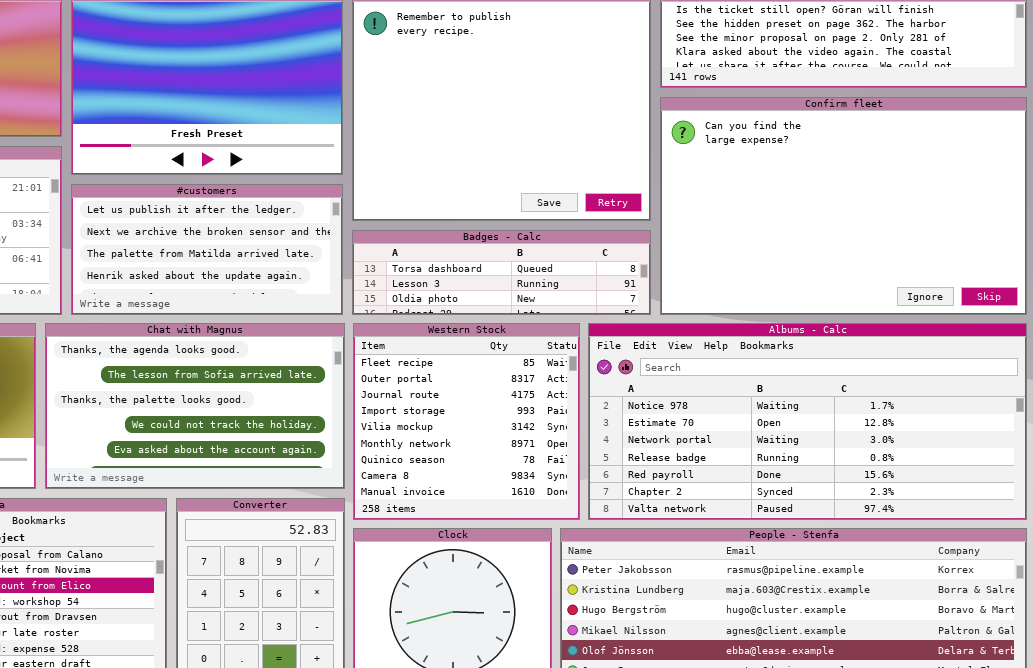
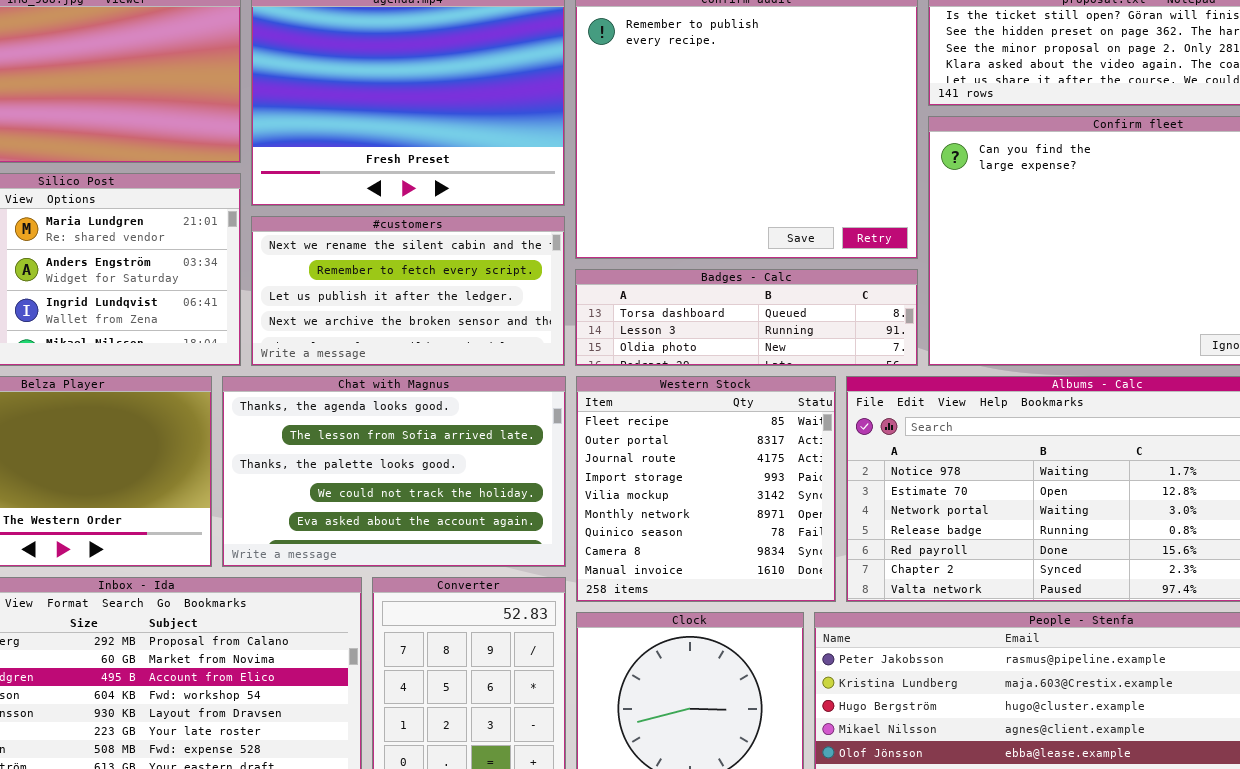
#customers: [71,184,343,315] -> [251,216,565,366], scrolled up 2 rows

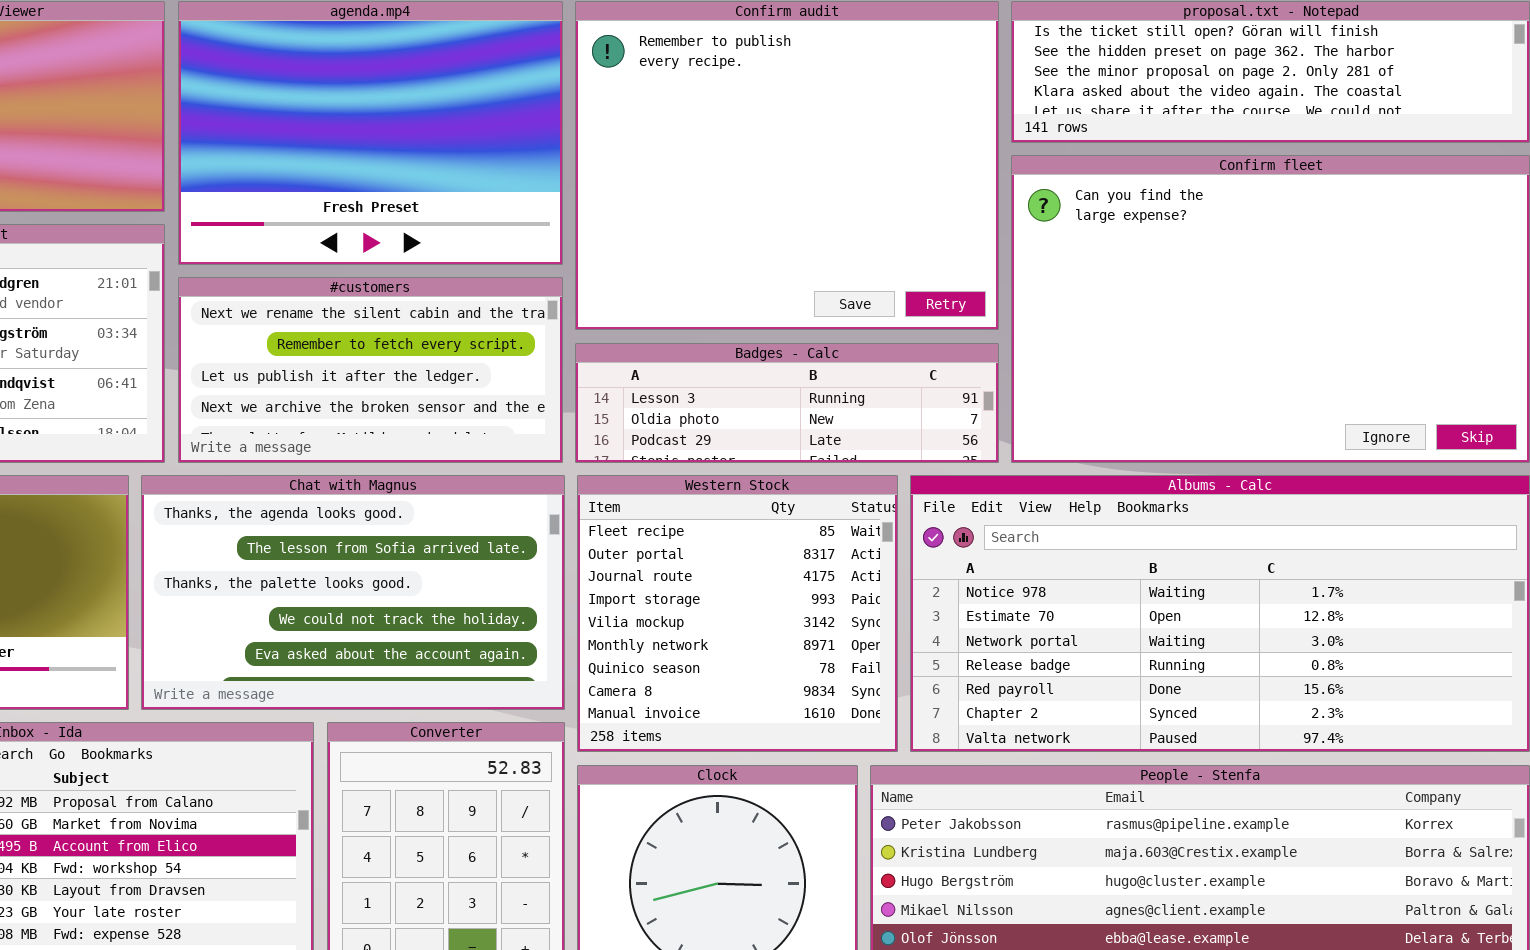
Badges - Calc: [575,269,918,366] -> [575,343,999,463], scrolled down 1 row

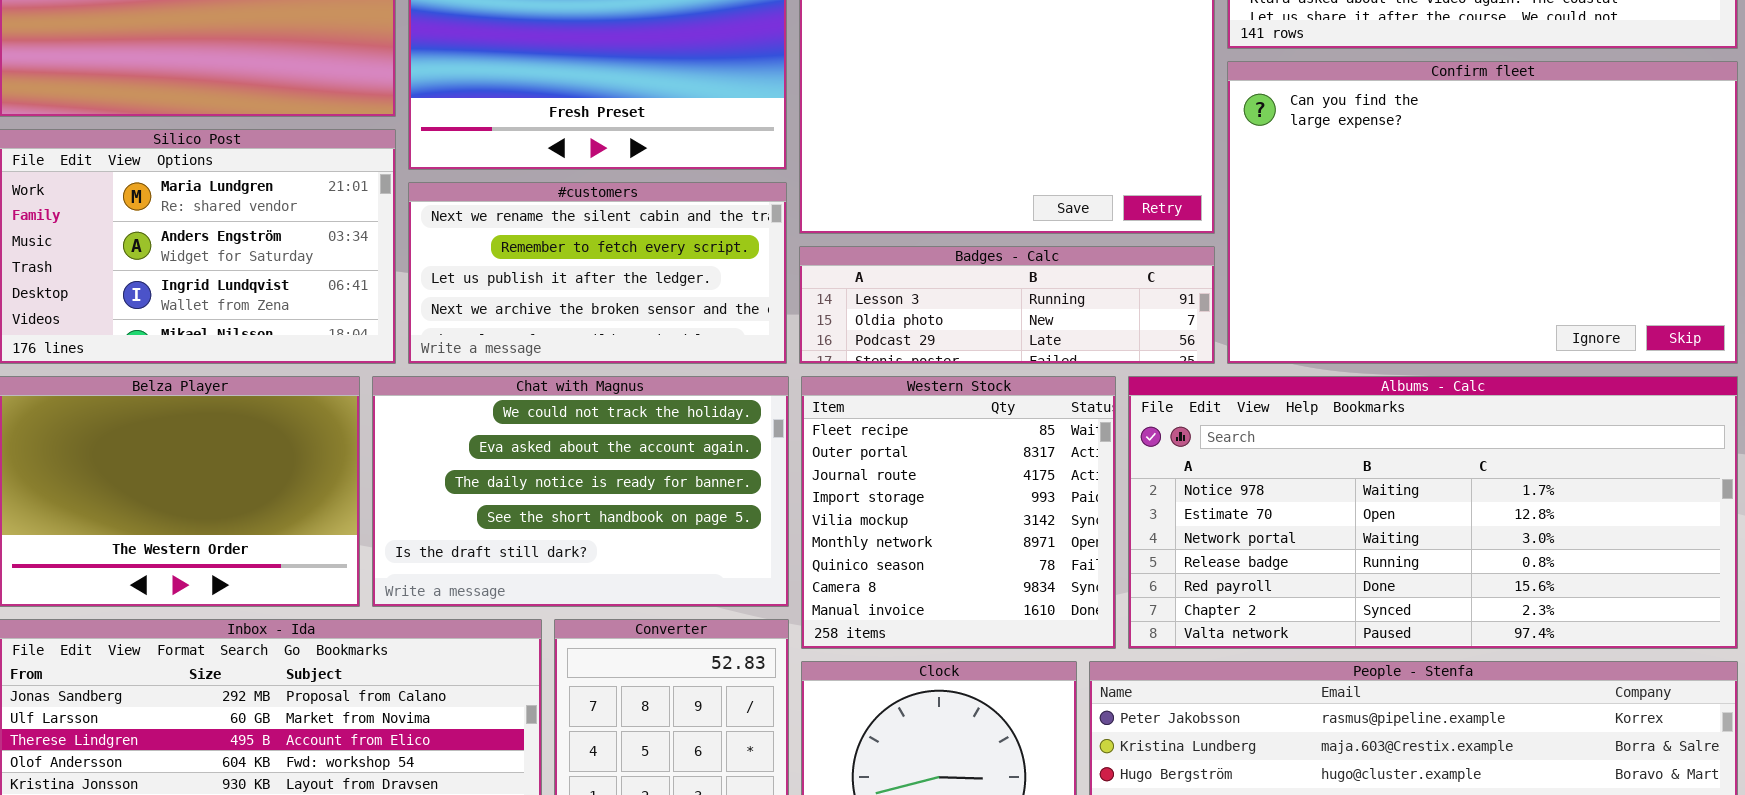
Chat with Magnus: [141,475,565,710] -> [372,376,789,607], scrolled down 3 rows

